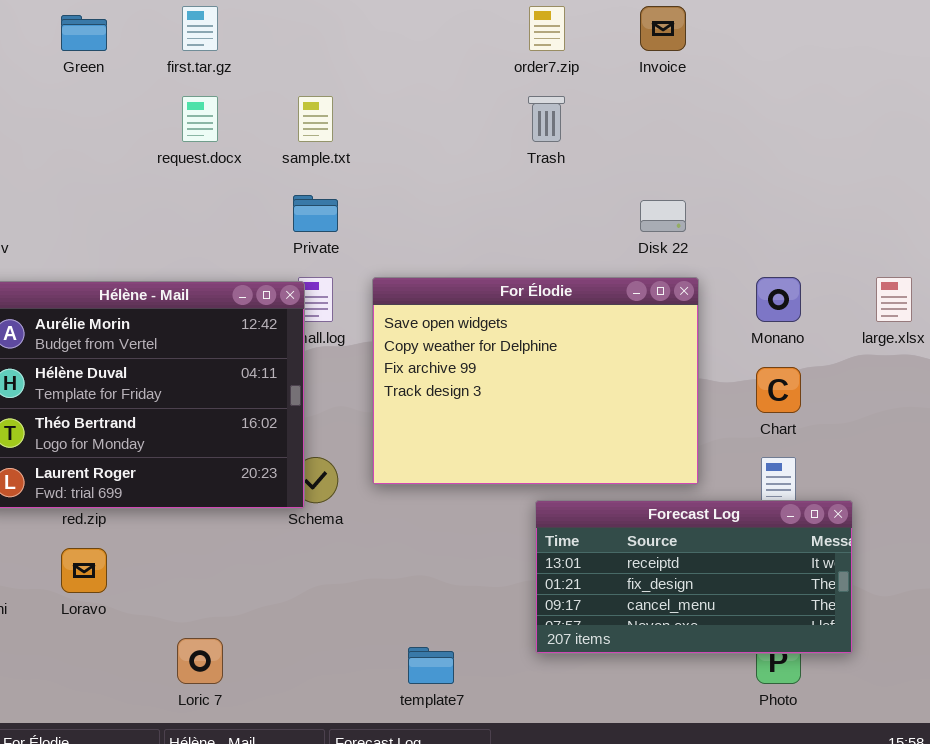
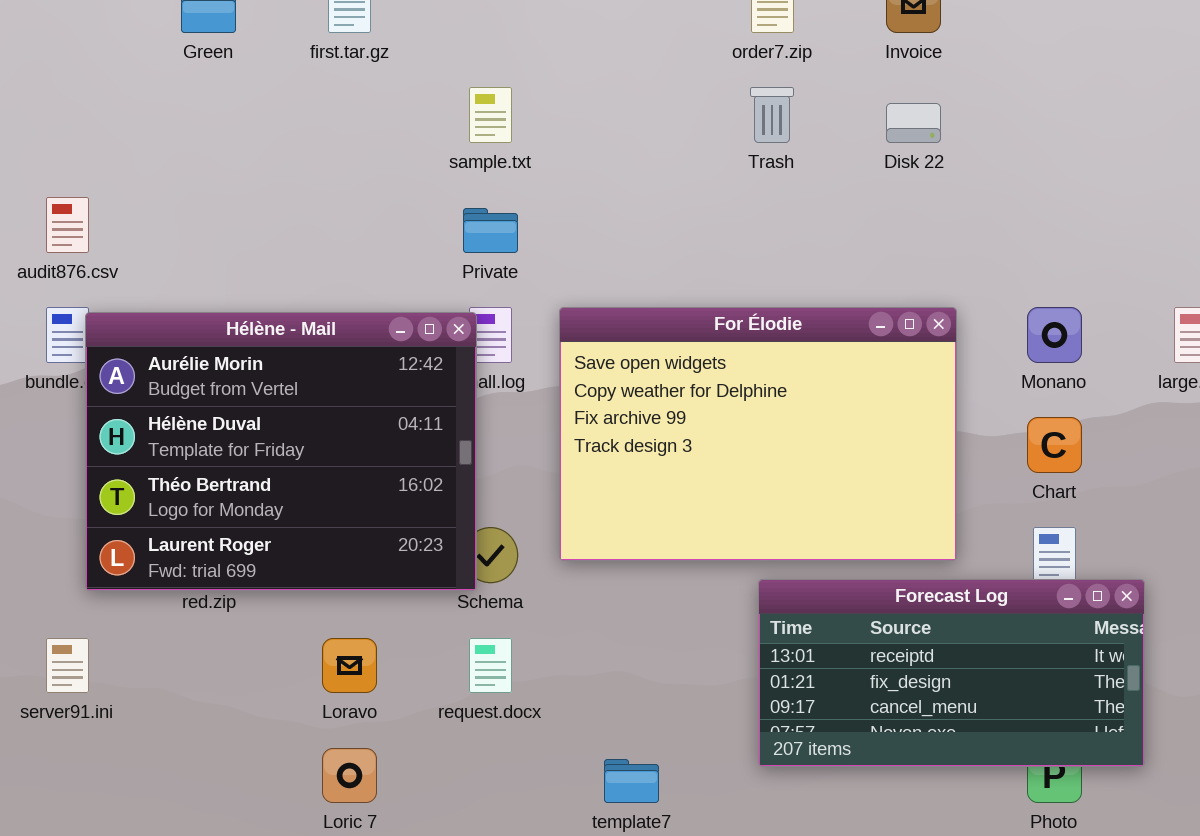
request.docx: [182,96,218,142] -> [469,638,512,693], moved
Disk 22: [640,200,686,232] -> [886,103,941,143], moved
Loravo: [61,548,107,593] -> [322,638,377,693], moved

